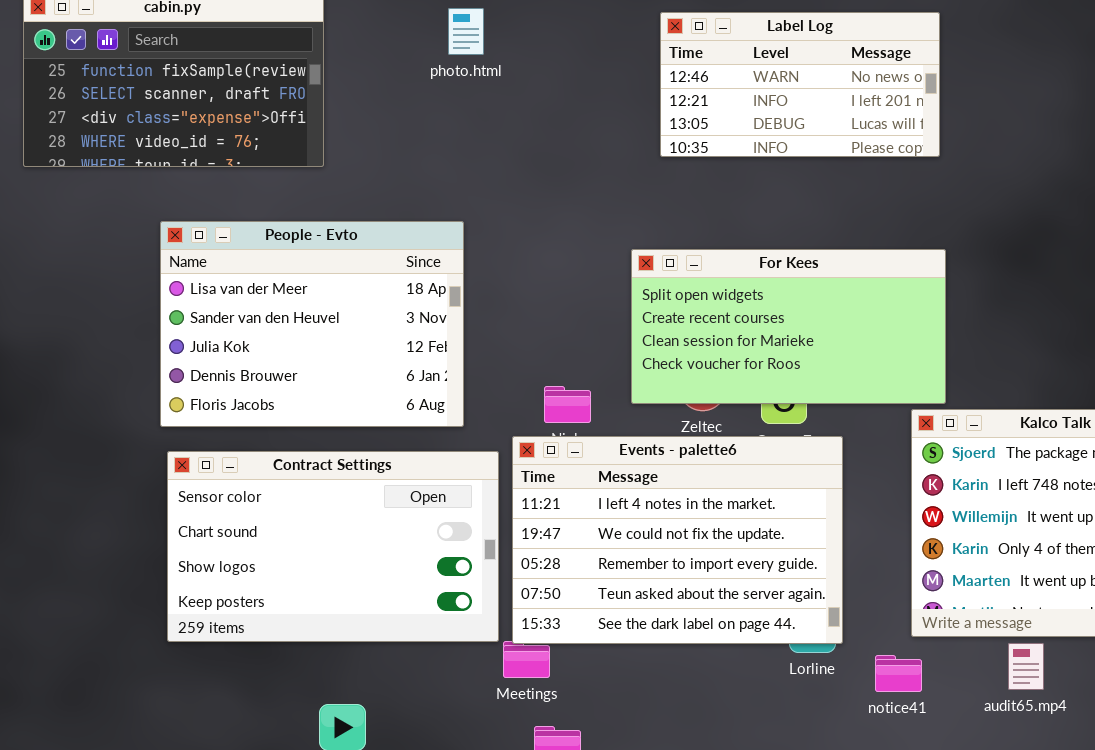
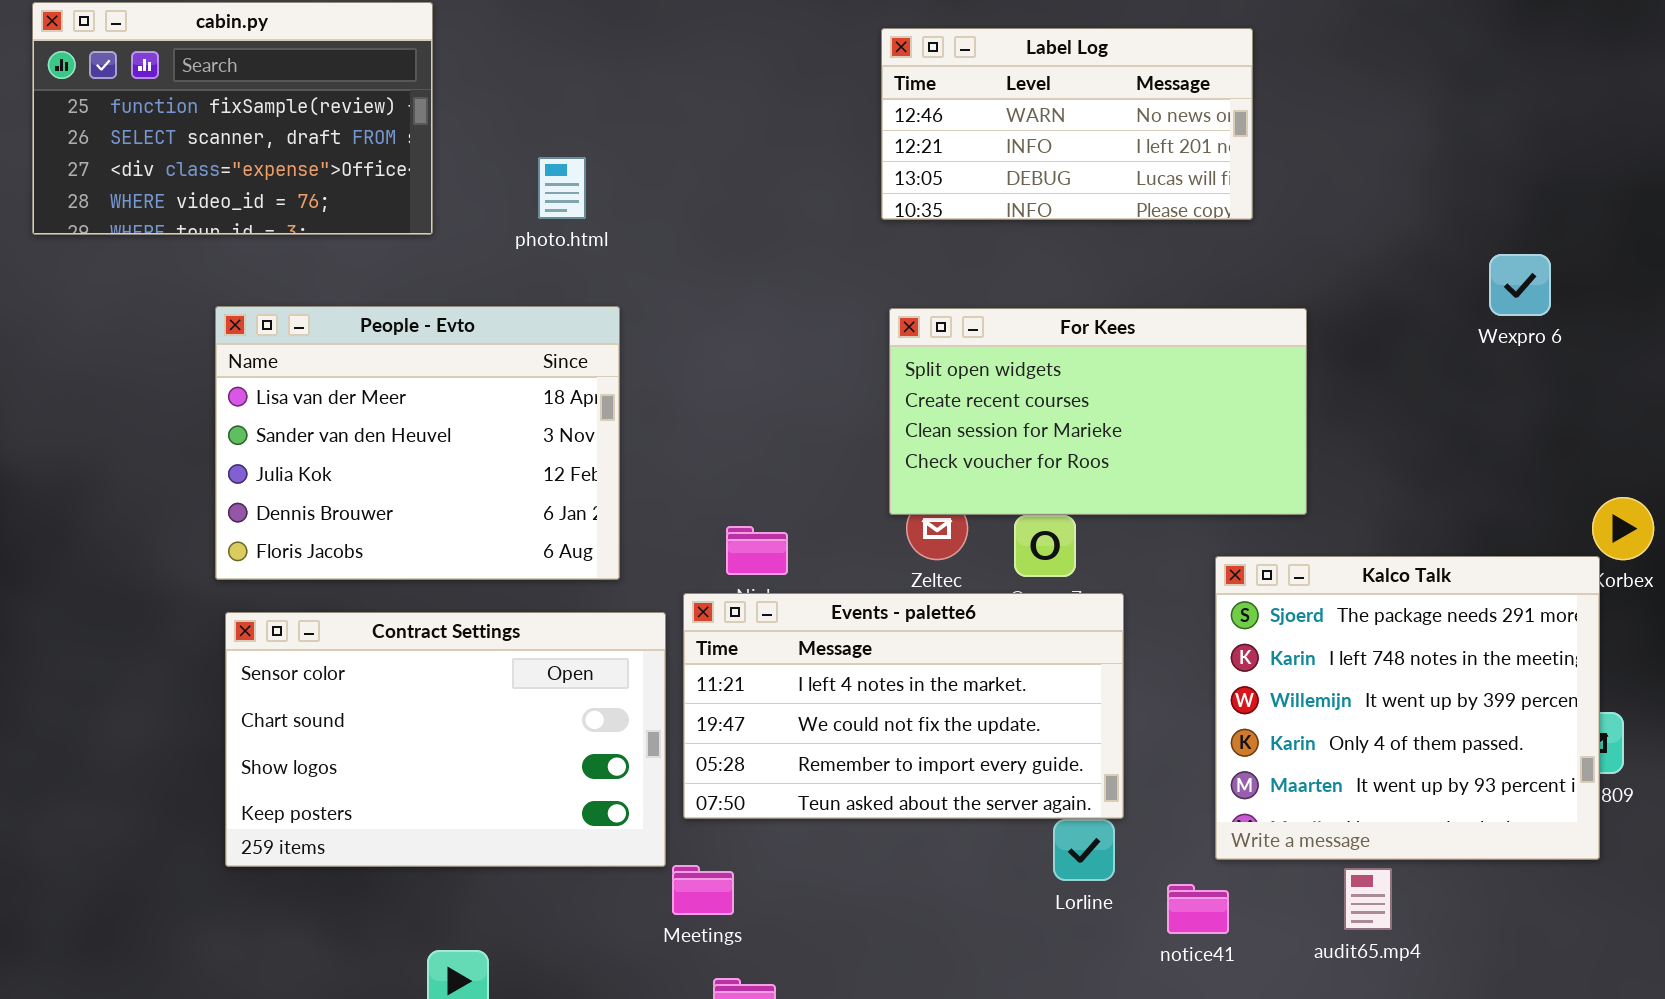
photo.html: [448,8,484,55] -> [538,157,586,219], moved
For Kees: [631,249,946,404] -> [889,308,1307,515], moved
Events - palette6: [512,436,843,644] -> [683,593,1124,819], resized

